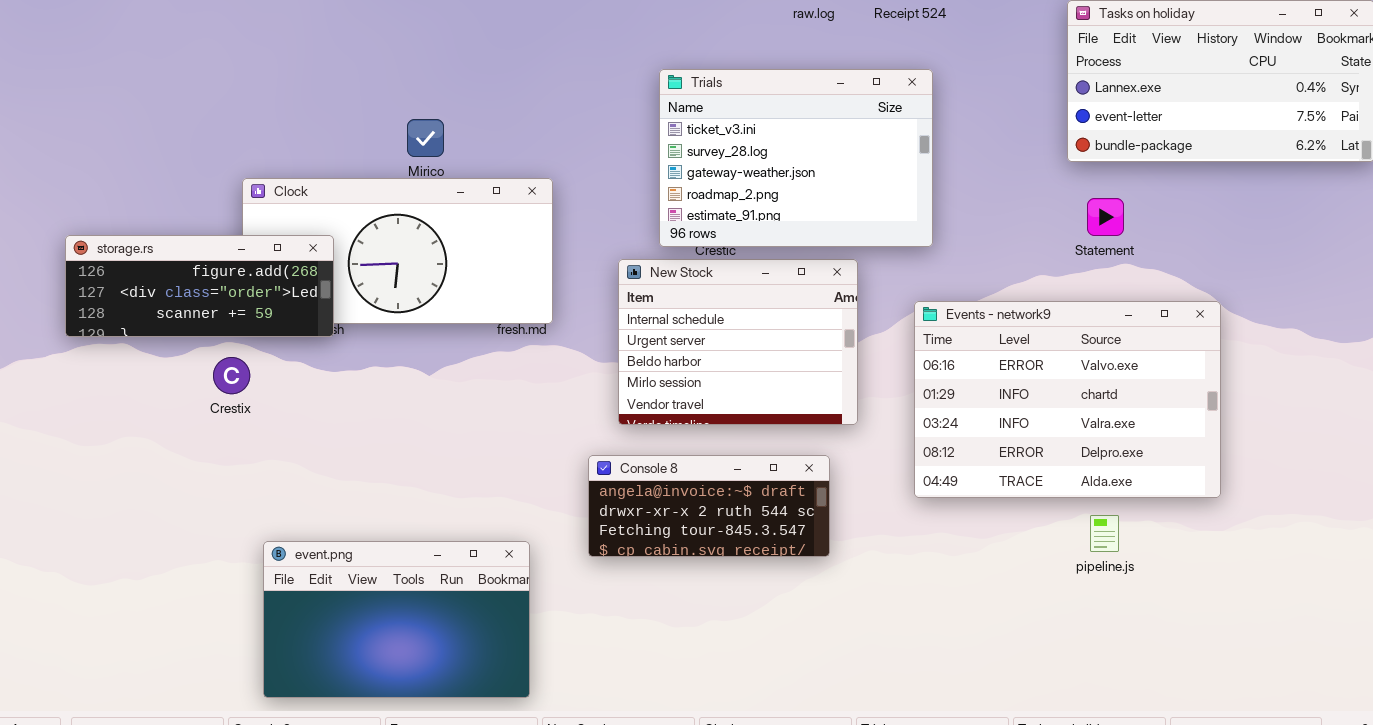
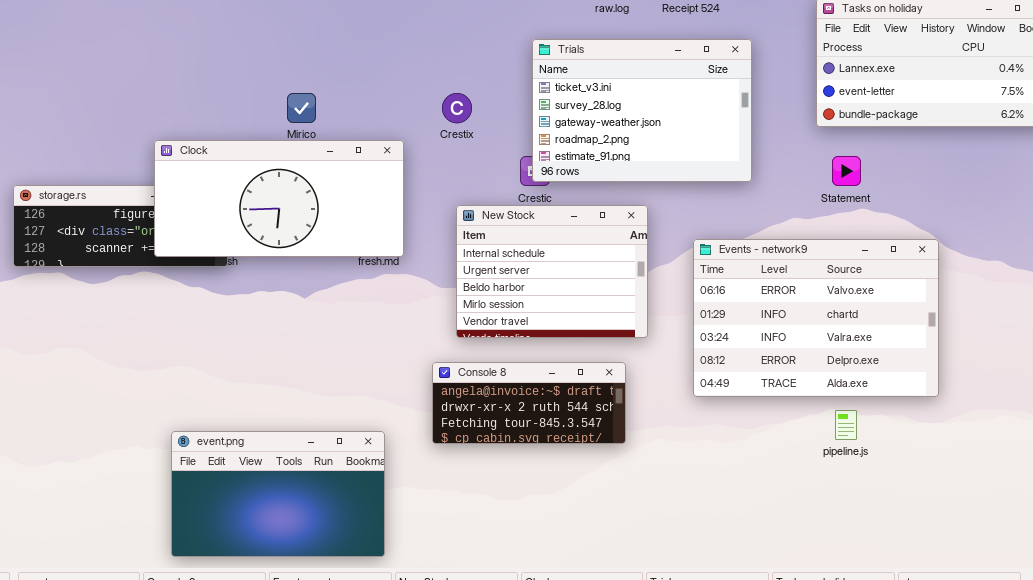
Trials: [659,69,933,247] -> [532,39,752,182], moved
Clock: [242,178,553,324] -> [154,140,404,257], raised
Crestix: [213,357,250,394] -> [442,93,472,123], moved

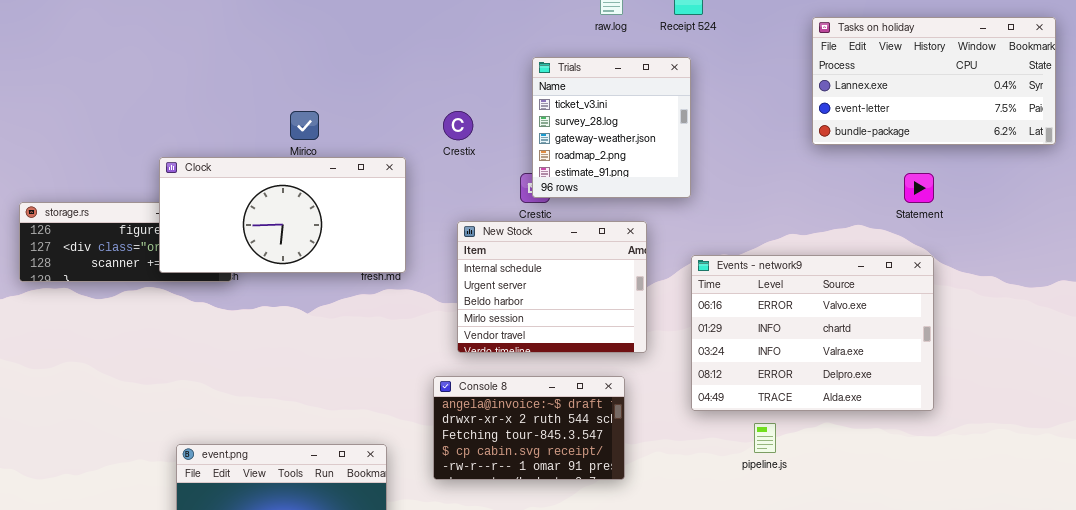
Trials: [532,39,752,182] -> [532,57,691,198], resized
Statement: [832,156,861,186] -> [904,173,934,203], moved
Console 8: [432,362,626,444] -> [433,376,625,480], resized
pipeline.js: [835,410,857,440] -> [754,423,776,453], moved

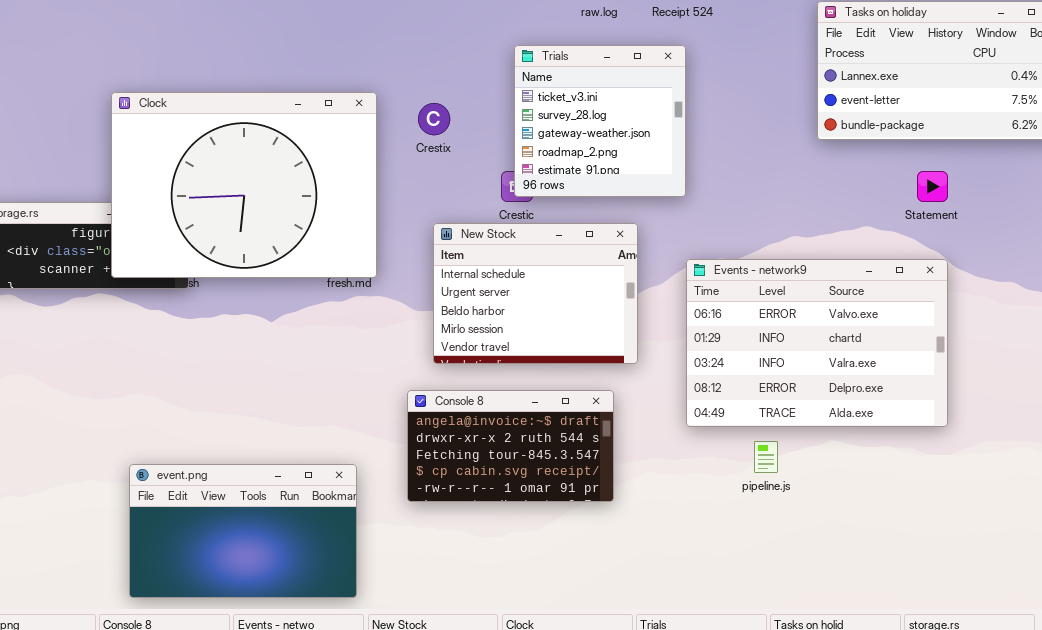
Clock: [159,157,406,273] -> [111,92,377,278], resized

